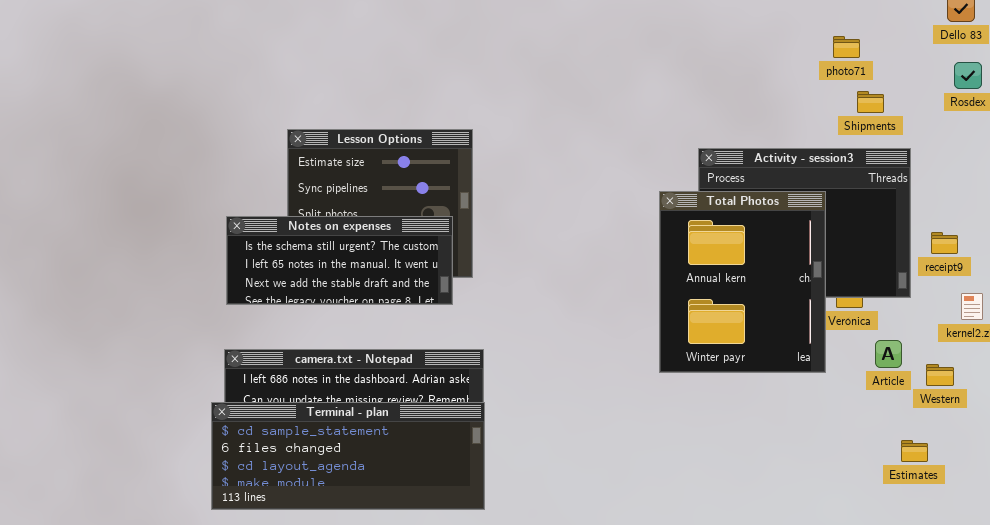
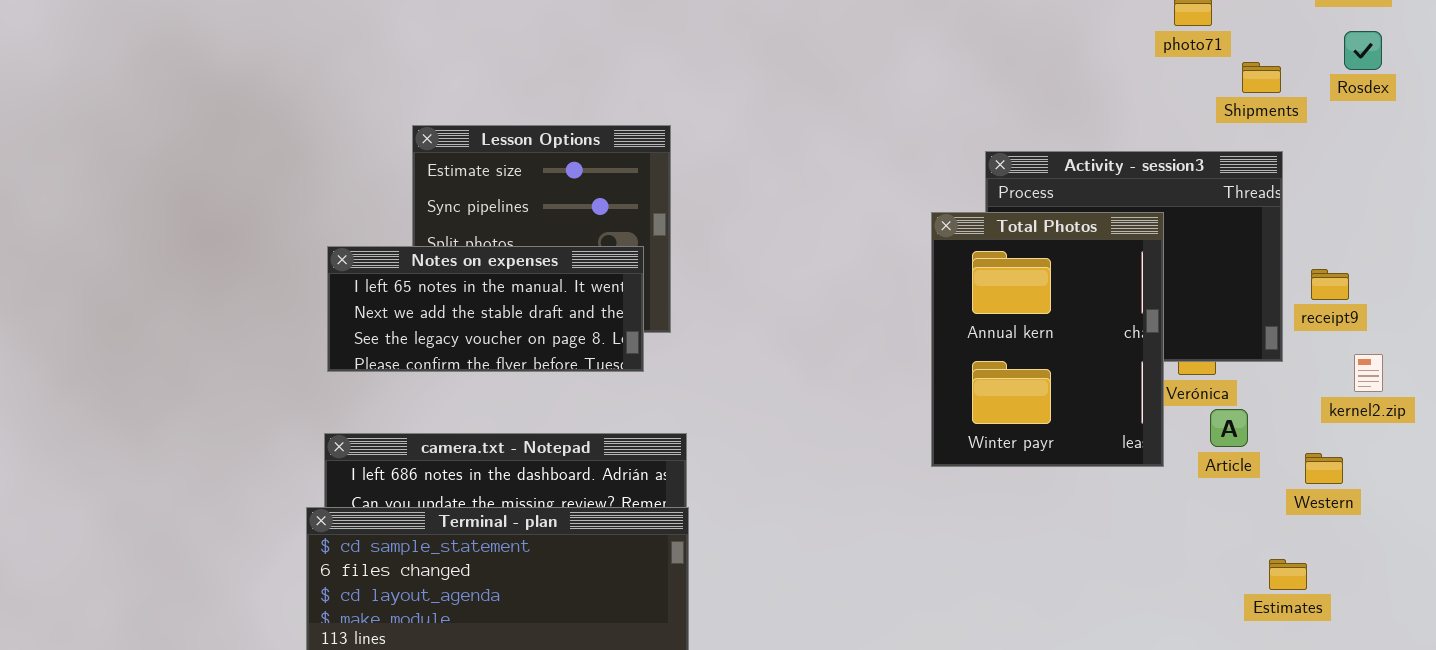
Shipments: [857,91,884,113] -> [1242,62,1281,93], moved
Notes on expenses: [226,216,453,305] -> [327,246,644,372], scrolled down 1 row
Article: [875,340,902,368] -> [1210,409,1248,447], moved

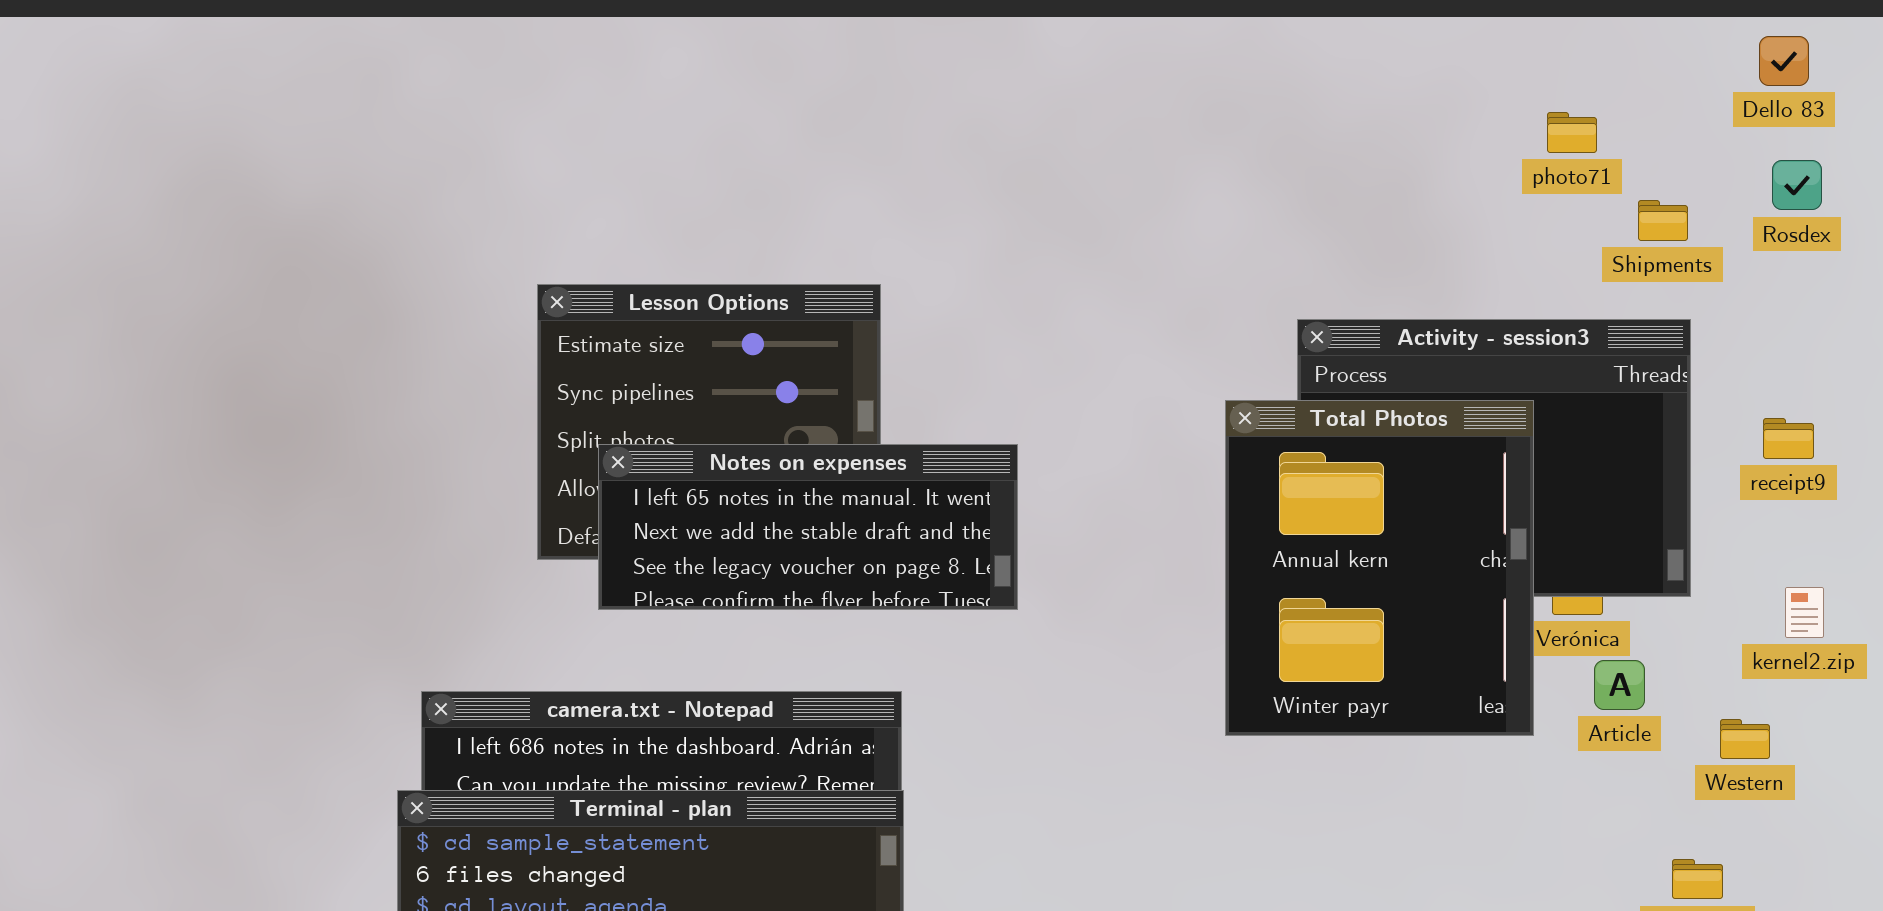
Notes on expenses: [327,246,644,372] -> [598,444,1018,610], moved
receipt9: [1311,269,1349,300] -> [1763,418,1814,459], moved

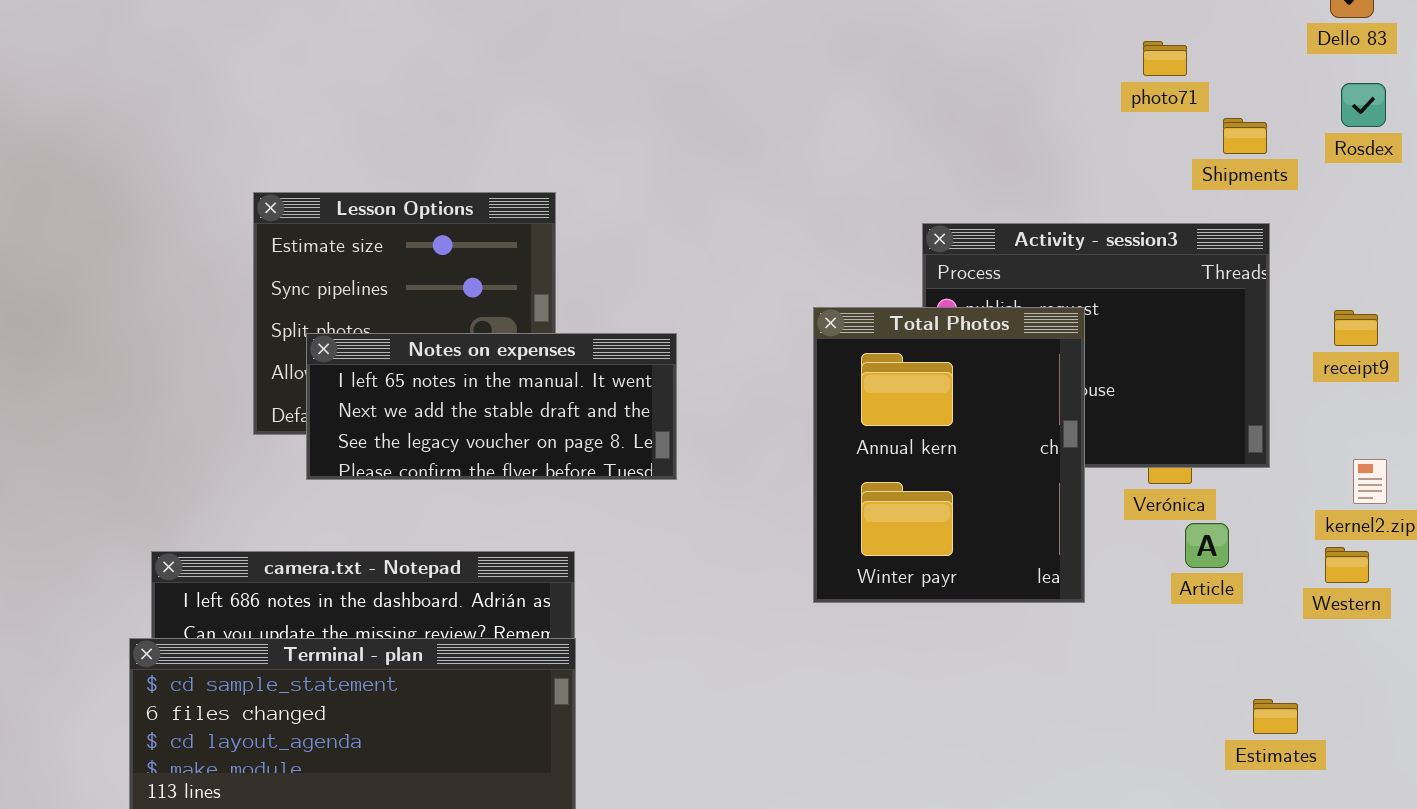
Total Photos: [1225,400,1534,736] -> [813,307,1085,603], moved
Western: [1720,719,1770,759] -> [1325,547,1369,583], moved

